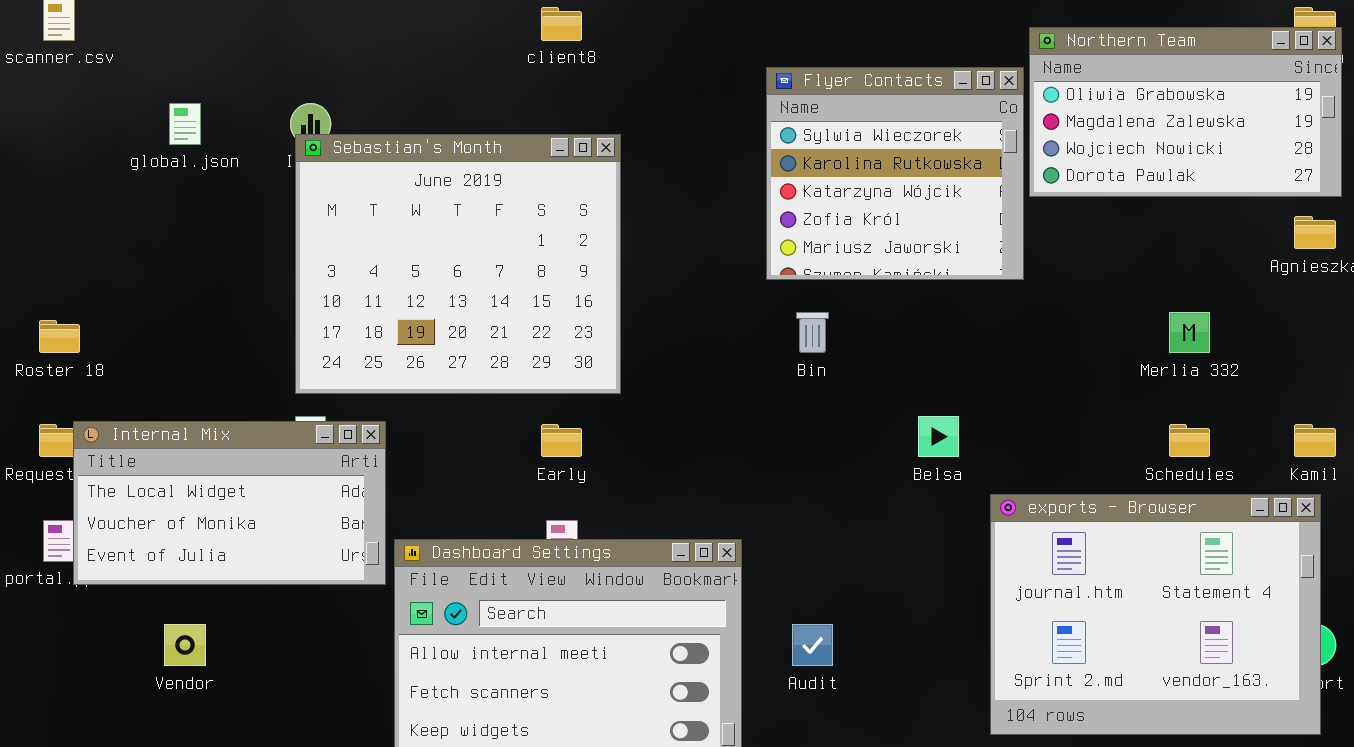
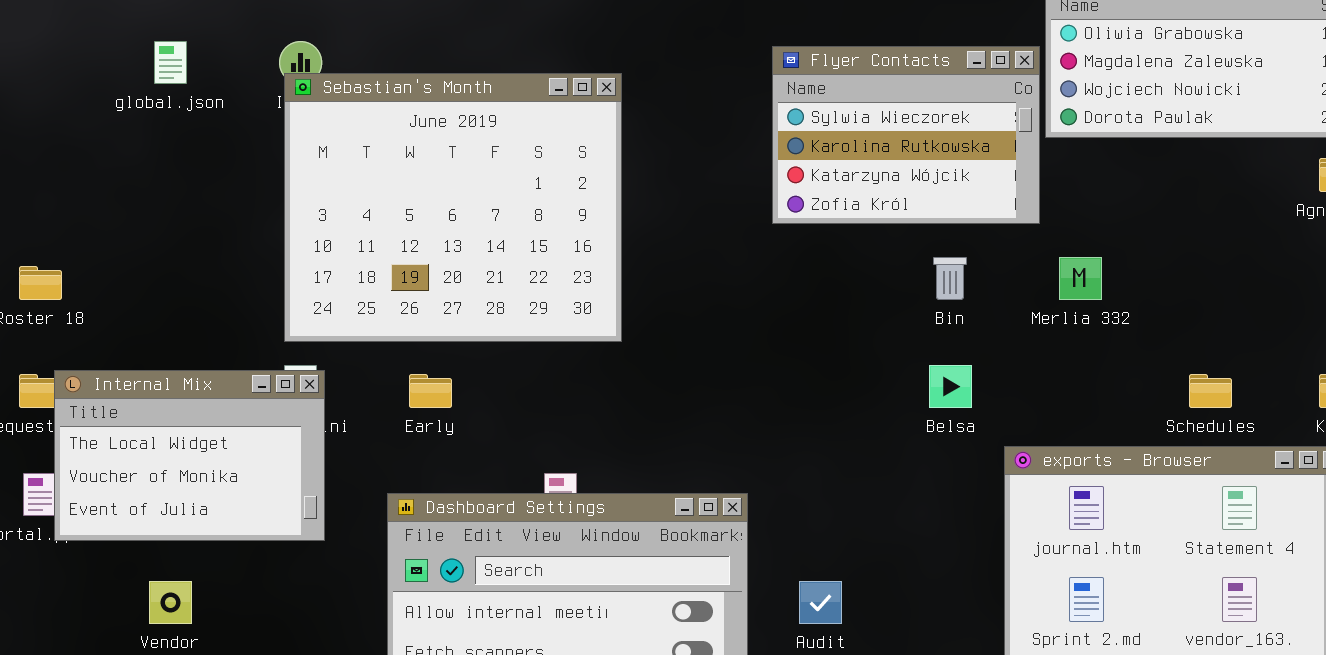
Flyer Contacts: [766,67,1024,280] -> [772,46,1040,224], resized
Bin: [796,312,829,353] -> [933,257,967,300], moved
Merlia 332: [1169,312,1210,353] -> [1059,257,1102,300], moved
Internal Mix: [73,421,386,585] -> [54,370,325,541], resized
Early: [541,424,582,457] -> [409,374,452,408], moved

